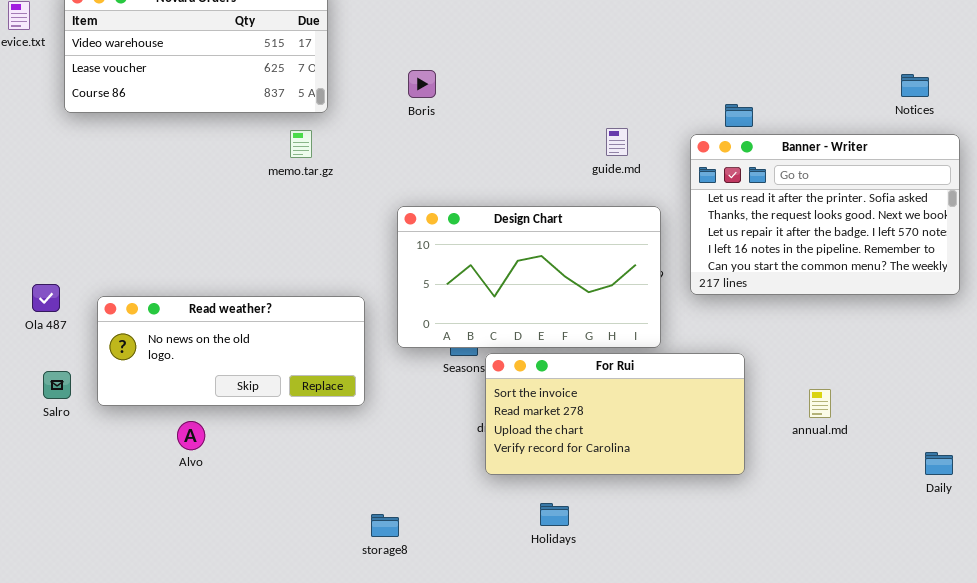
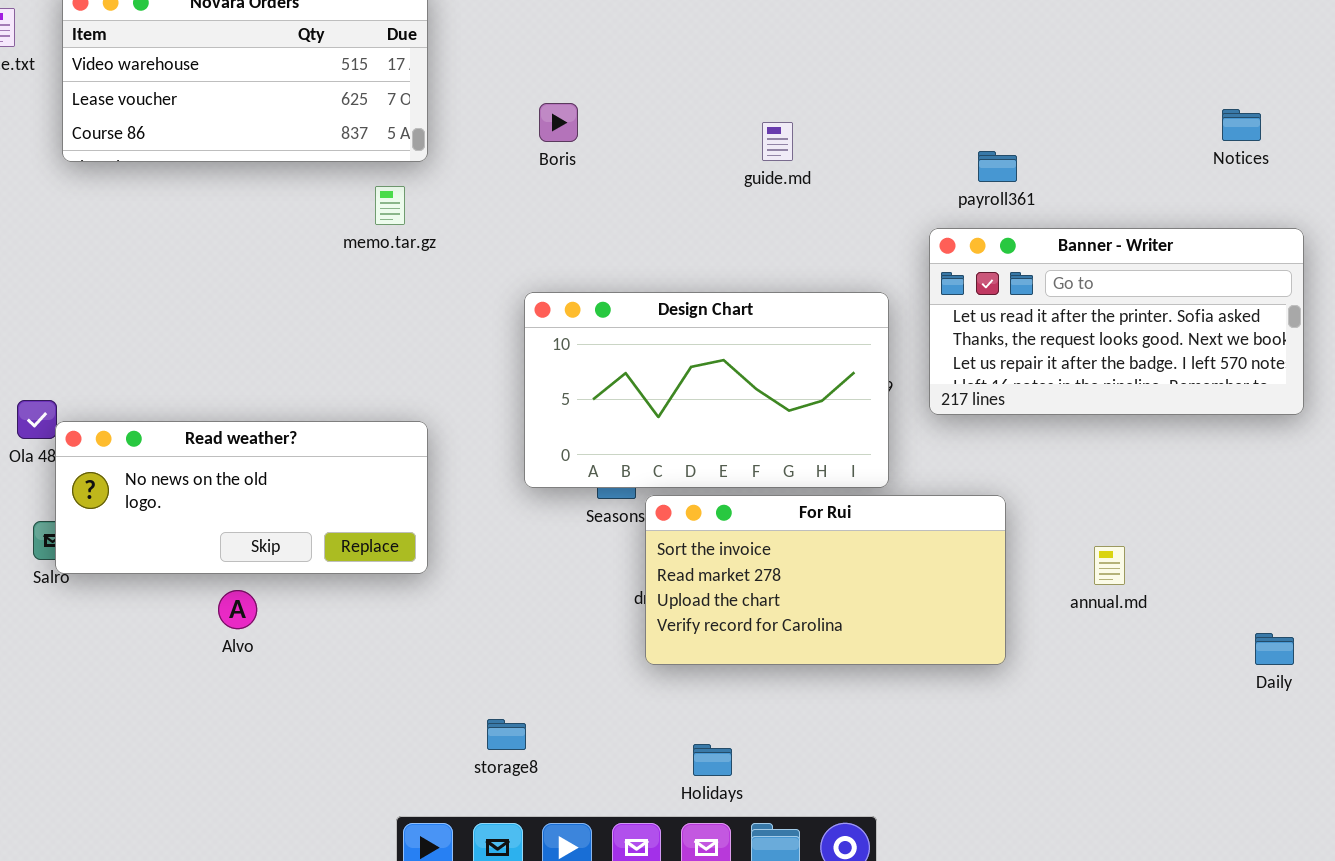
guide.md: [606,128,628,156] -> [762,122,793,161], moved
Banner - Writer: [690,134,960,295] -> [929,228,1304,415], resized
Read weather?: [97,296,365,406] -> [55,421,428,574], moved
Holidays: [540,503,569,526] -> [693,744,732,776], moved

